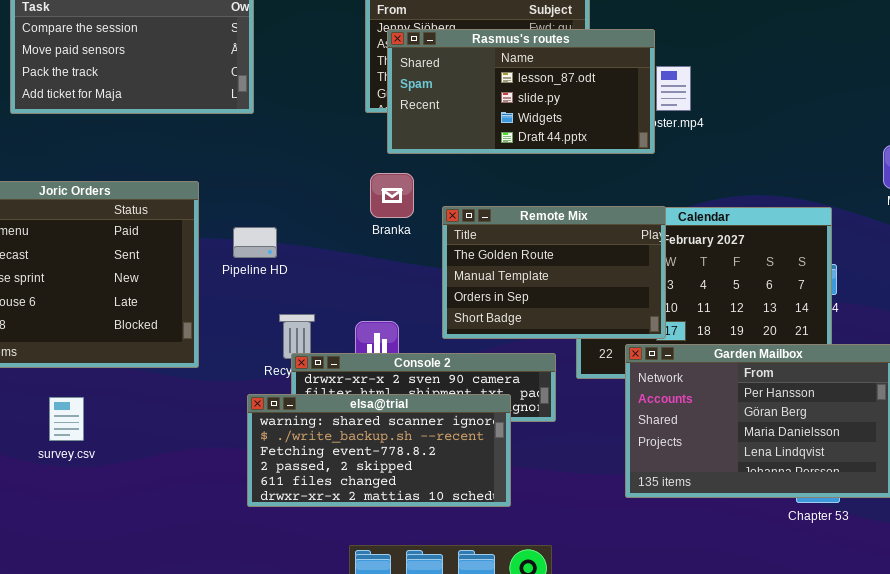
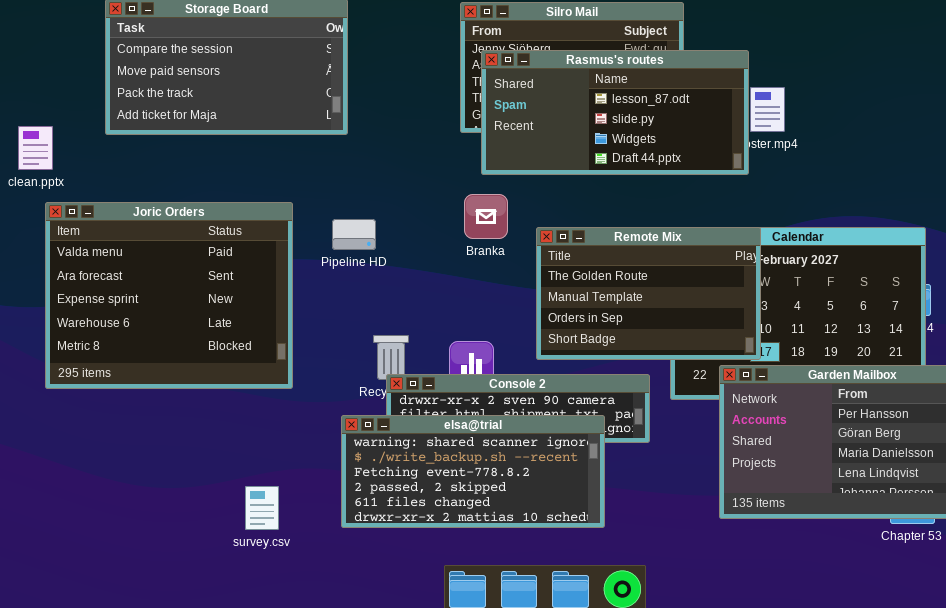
Pipeline HD: [233,227,277,258] -> [332,219,376,250], moved
survey.csv: [49,397,84,441] -> [245,486,279,530], moved

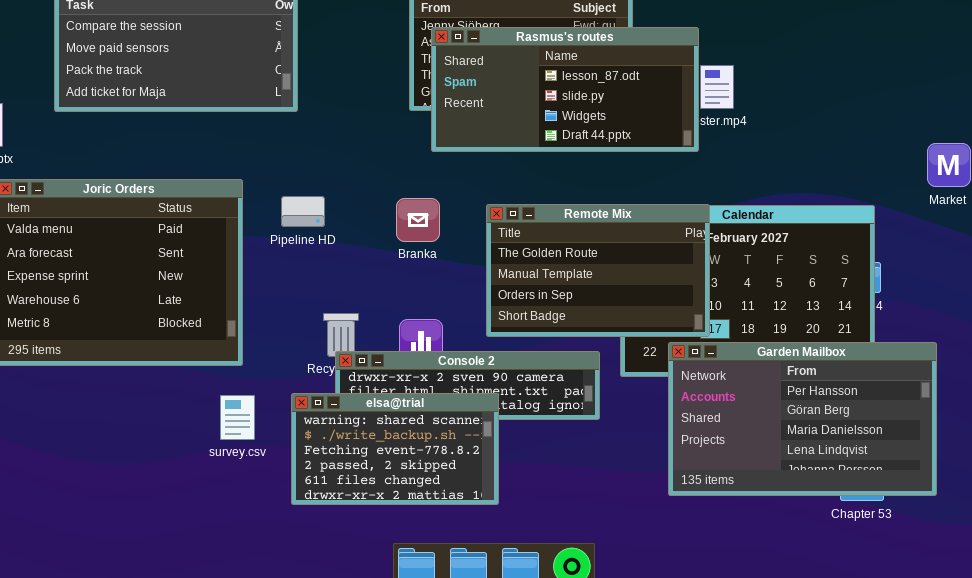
Branka: [464,194,508,239] -> [396,198,440,242], moved
elsa@trial: [341,415,605,528] -> [291,393,499,505], resized
survey.csv: [245,486,279,530] -> [220,395,255,440], moved

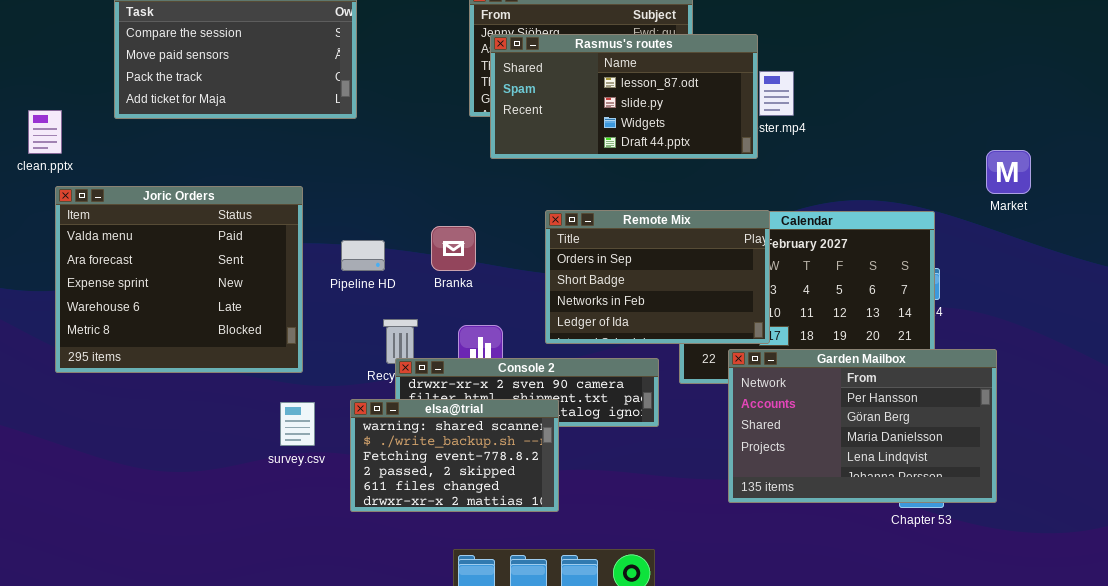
Pipeline HD: [281,196,325,227] -> [341,240,385,271], moved
Branka: [396,198,440,242] -> [431,226,476,271], moved
Remote Mix: [486,204,710,337] -> [545,210,770,344], scrolled down 2 rows

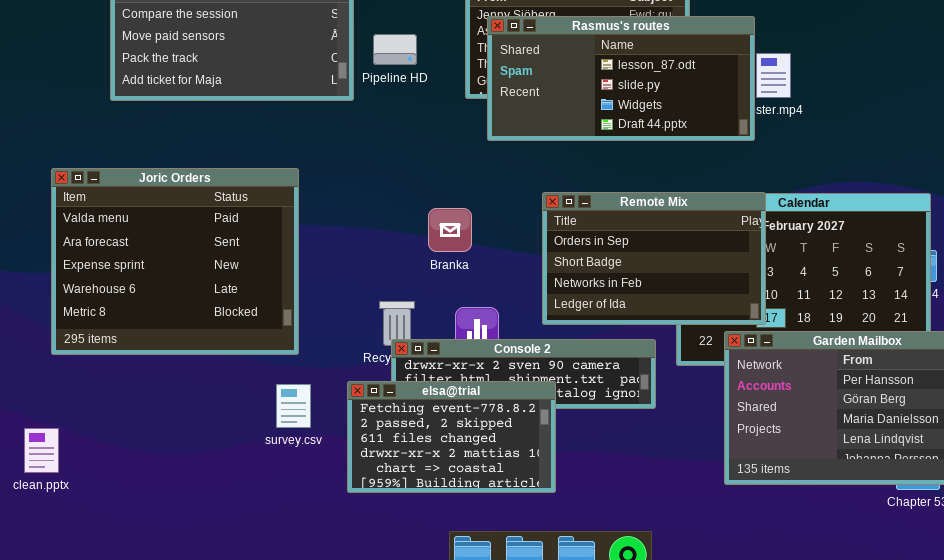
clean.pptx: [28,110,62,154] -> [24,428,59,473], moved
Pipeline HD: [341,240,385,271] -> [373,34,417,65], moved
elsa@trial: [350,399,559,512] -> [347,381,556,493], scrolled down 2 rows

